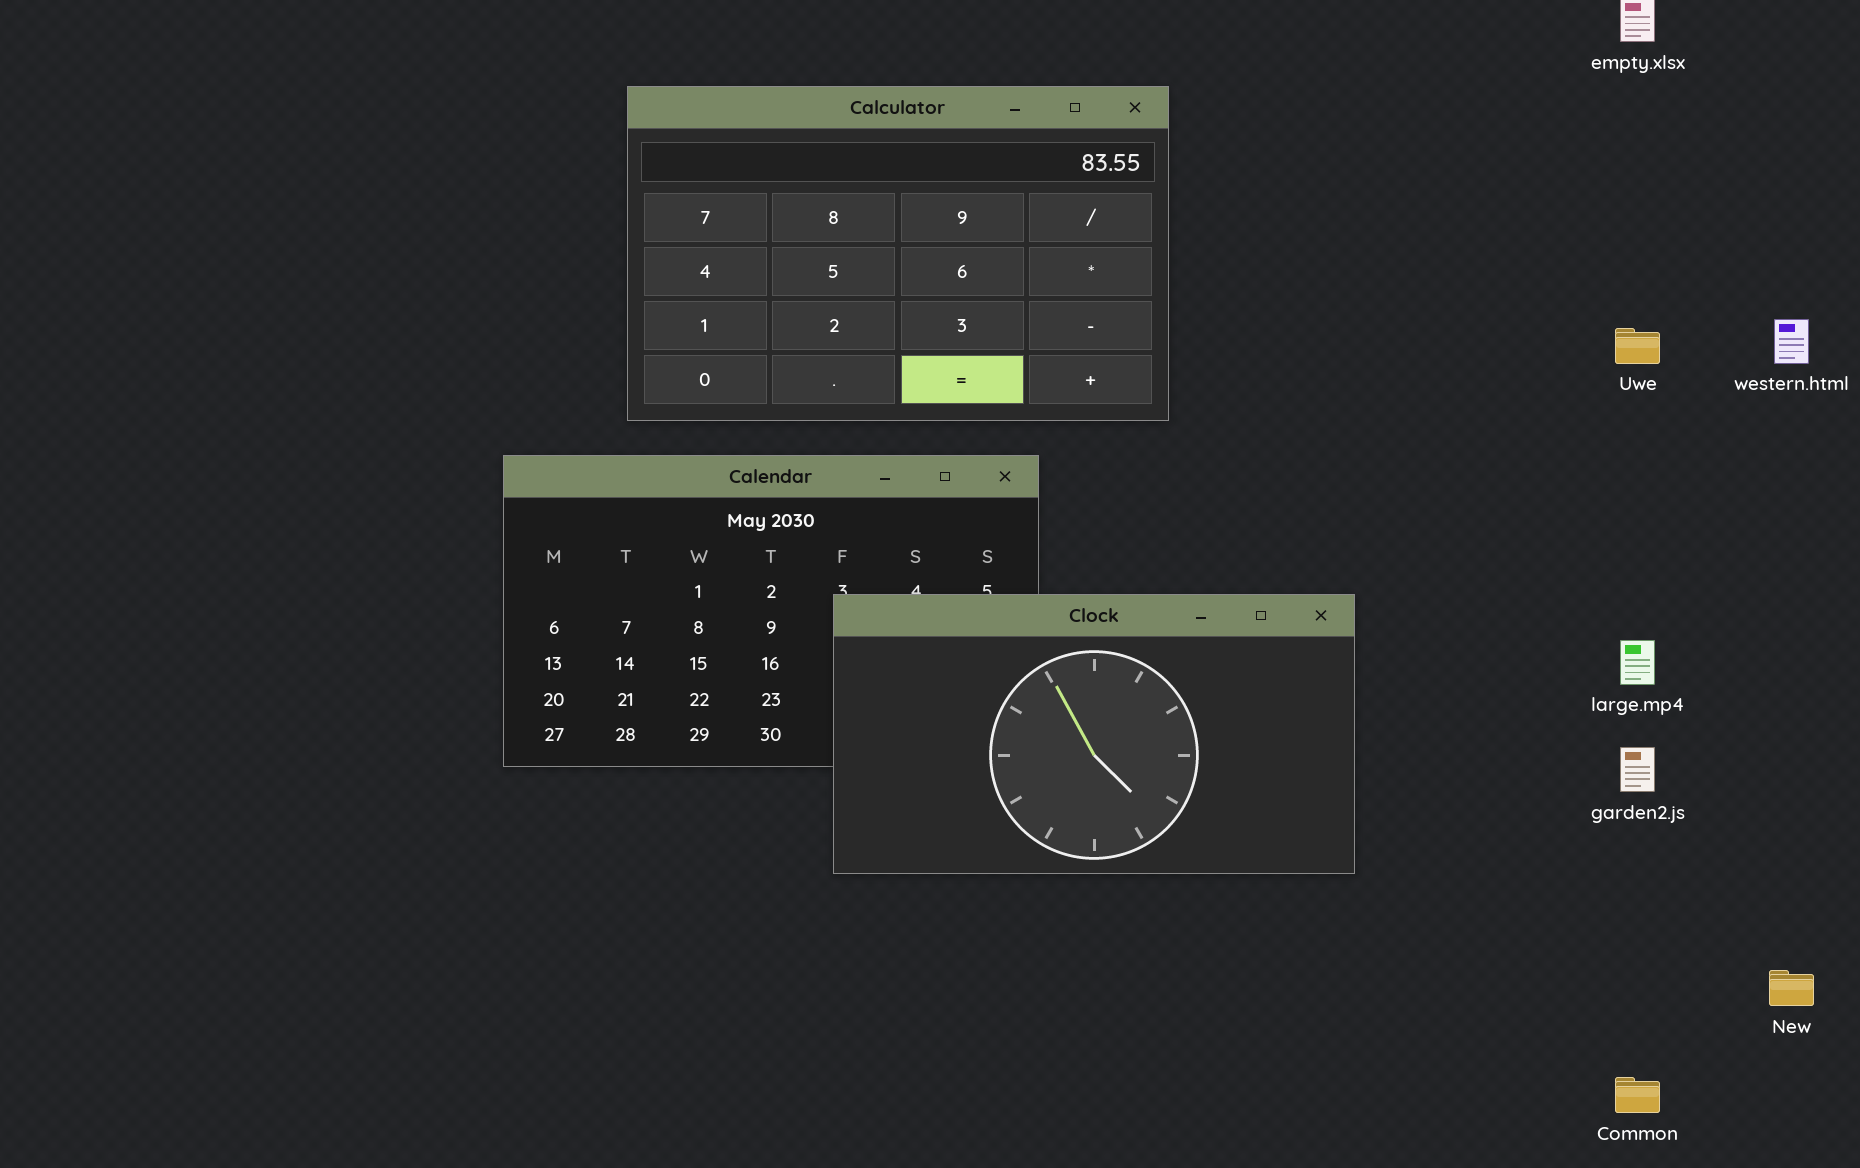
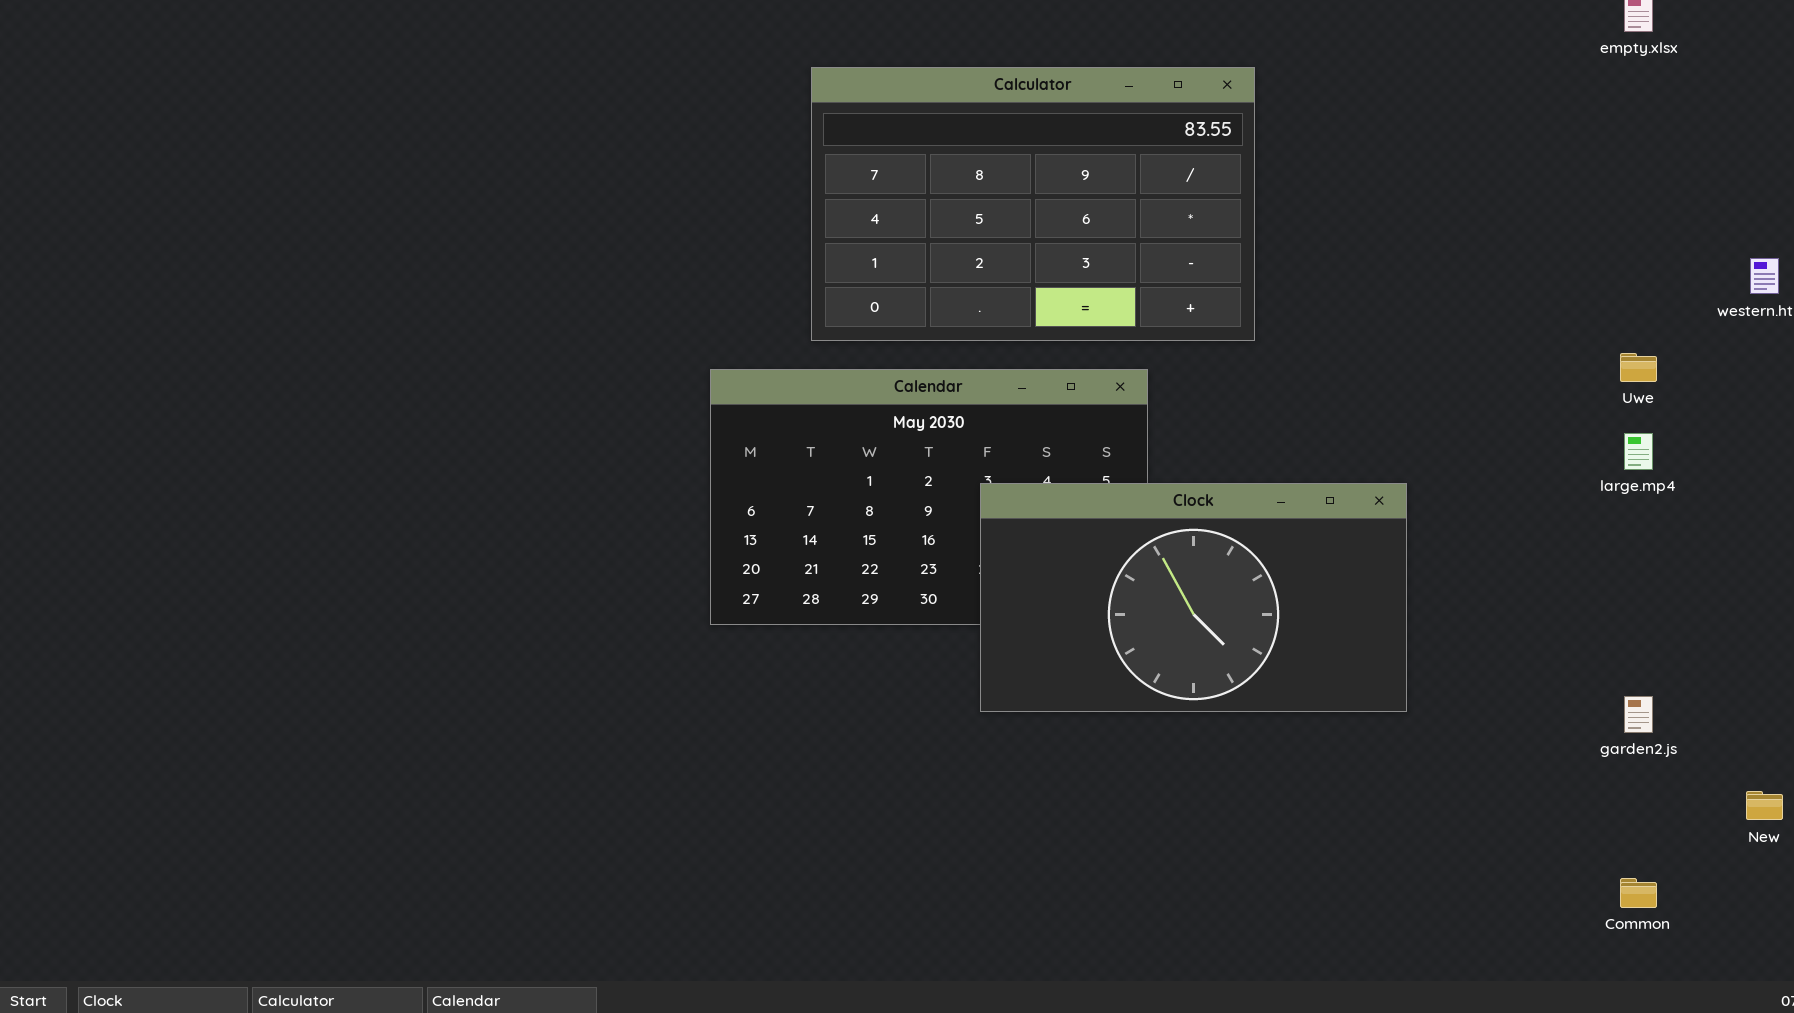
Uwe: [1615,328,1660,364] -> [1620,353,1657,382], moved
large.mp4: [1620,640,1655,685] -> [1624,433,1653,470], moved
garden2.js: [1620,747,1655,792] -> [1624,696,1653,733], moved

